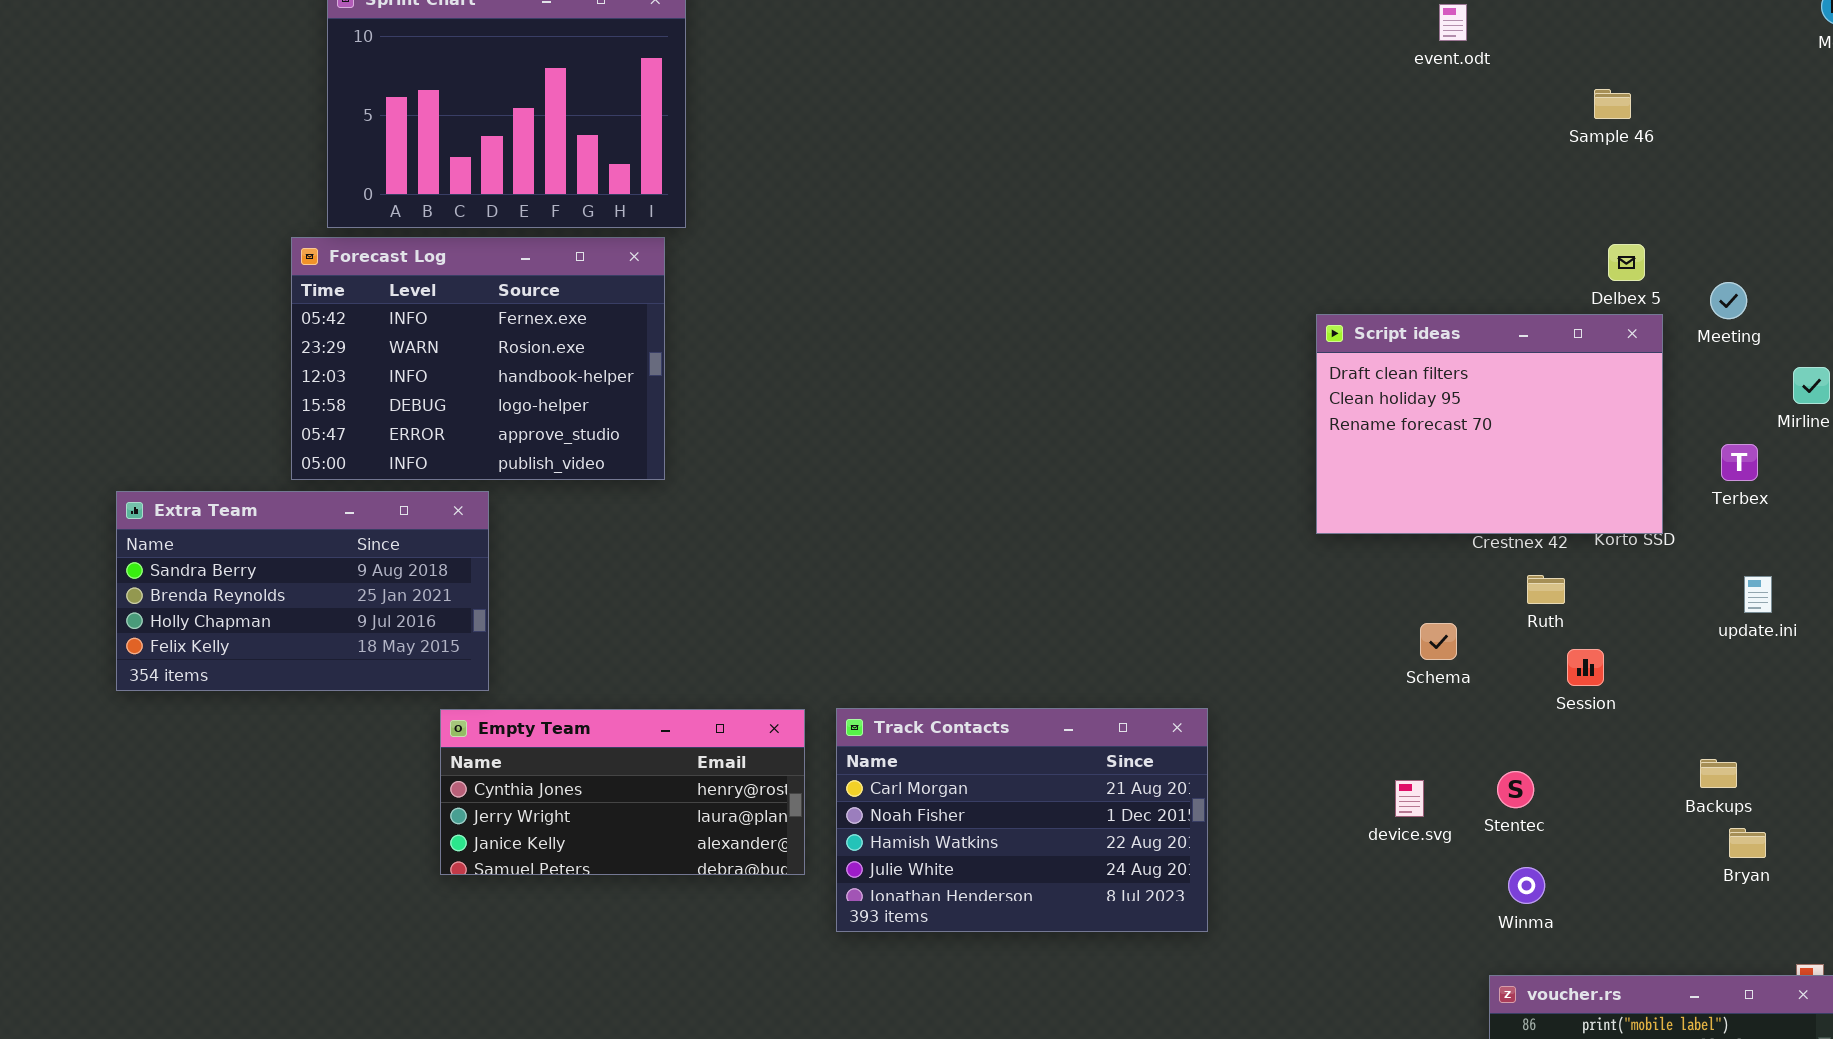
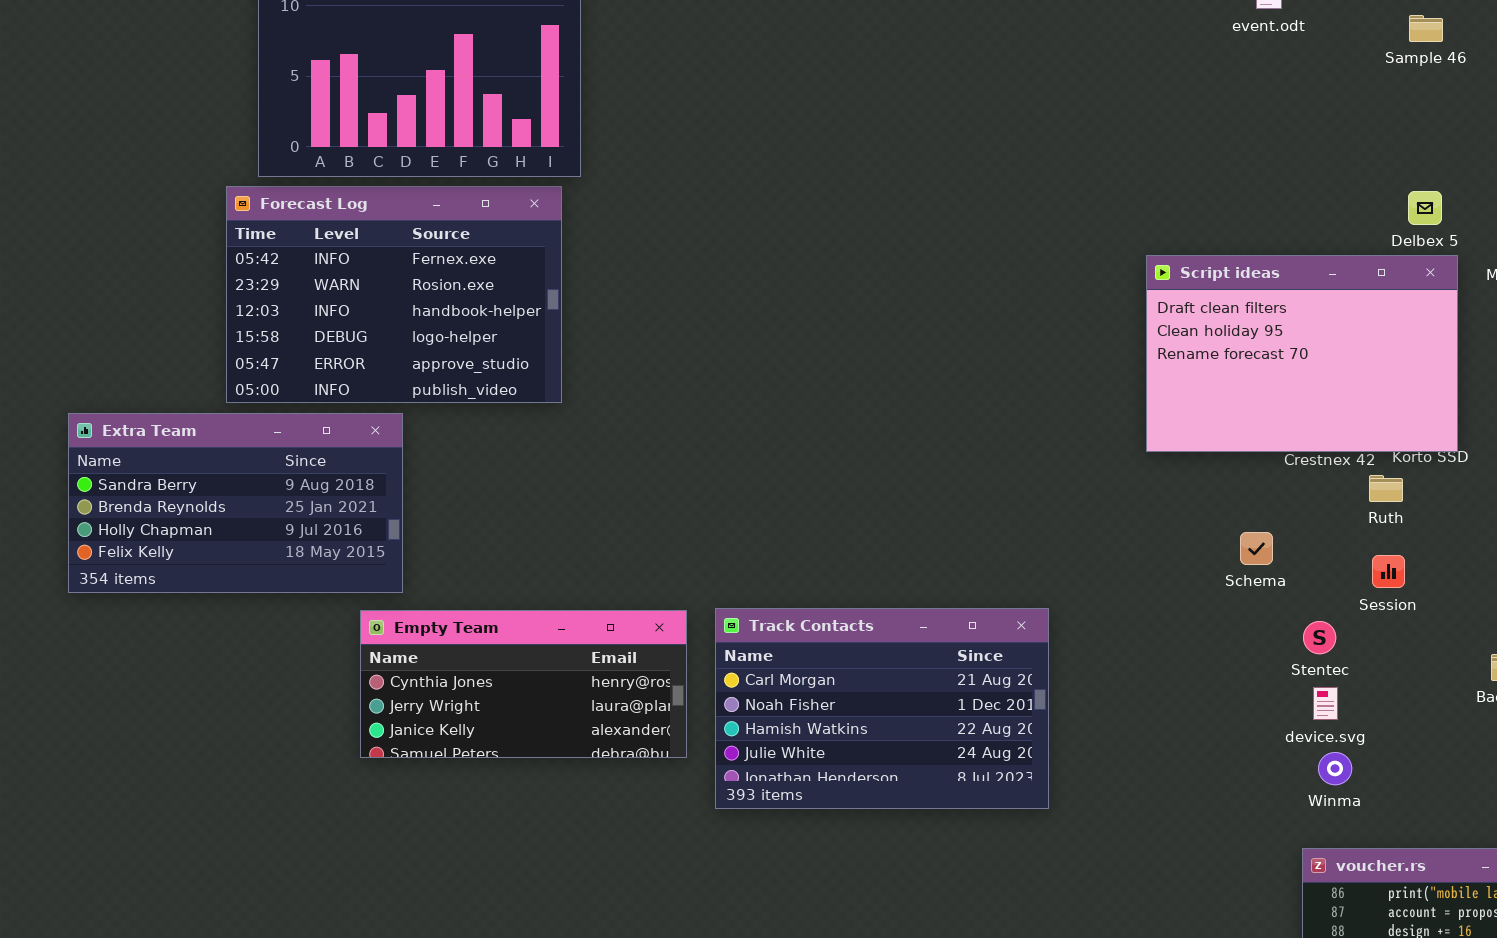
Sample 46: [1594,89,1631,119] -> [1409,15,1443,42], moved
Ruth: [1527,575,1565,604] -> [1369,475,1403,502], moved
Stentec: [1497,771,1534,808] -> [1303,621,1336,654], moved
device.svg: [1395,780,1424,817] -> [1313,687,1338,720], moved

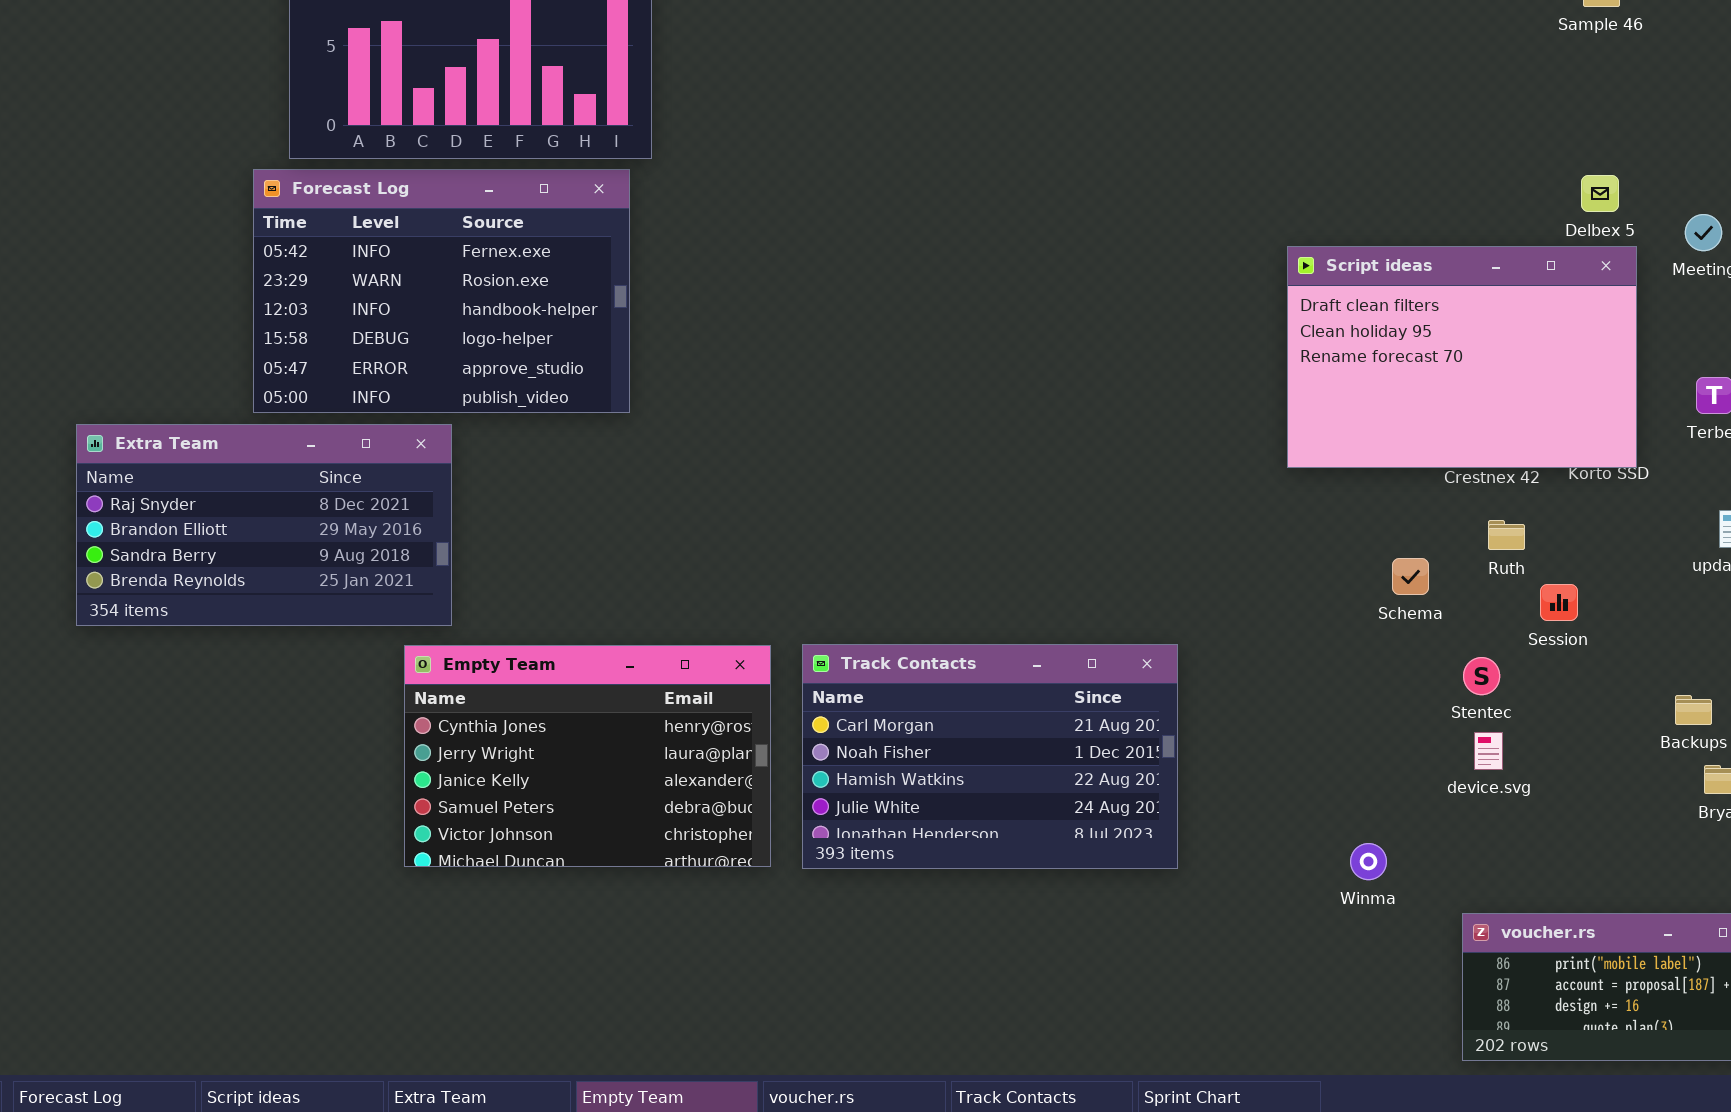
Extra Team: [68,413,403,593] -> [76,424,452,626], scrolled up 2 rows
Ruth: [1369,475,1403,502] -> [1488,520,1525,550], moved
Empty Team: [360,610,687,758] -> [404,645,771,867], resized
Winma: [1318,752,1352,785] -> [1350,843,1387,880], moved

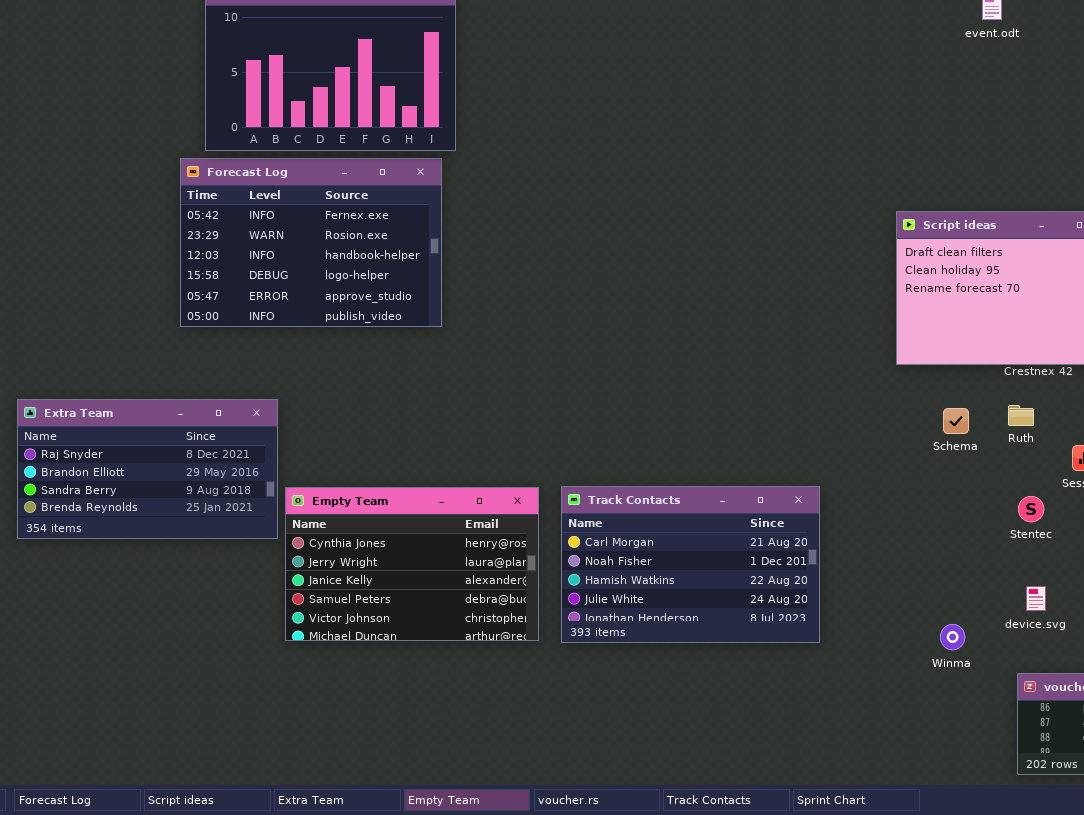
Extra Team: [76,424,452,626] -> [17,399,278,539], moved
Ruth: [1488,520,1525,550] -> [1008,405,1034,426], moved
Schema: [1392,558,1429,595] -> [943,408,969,434], moved
device.svg: [1474,732,1503,770] -> [1026,586,1046,611], moved

